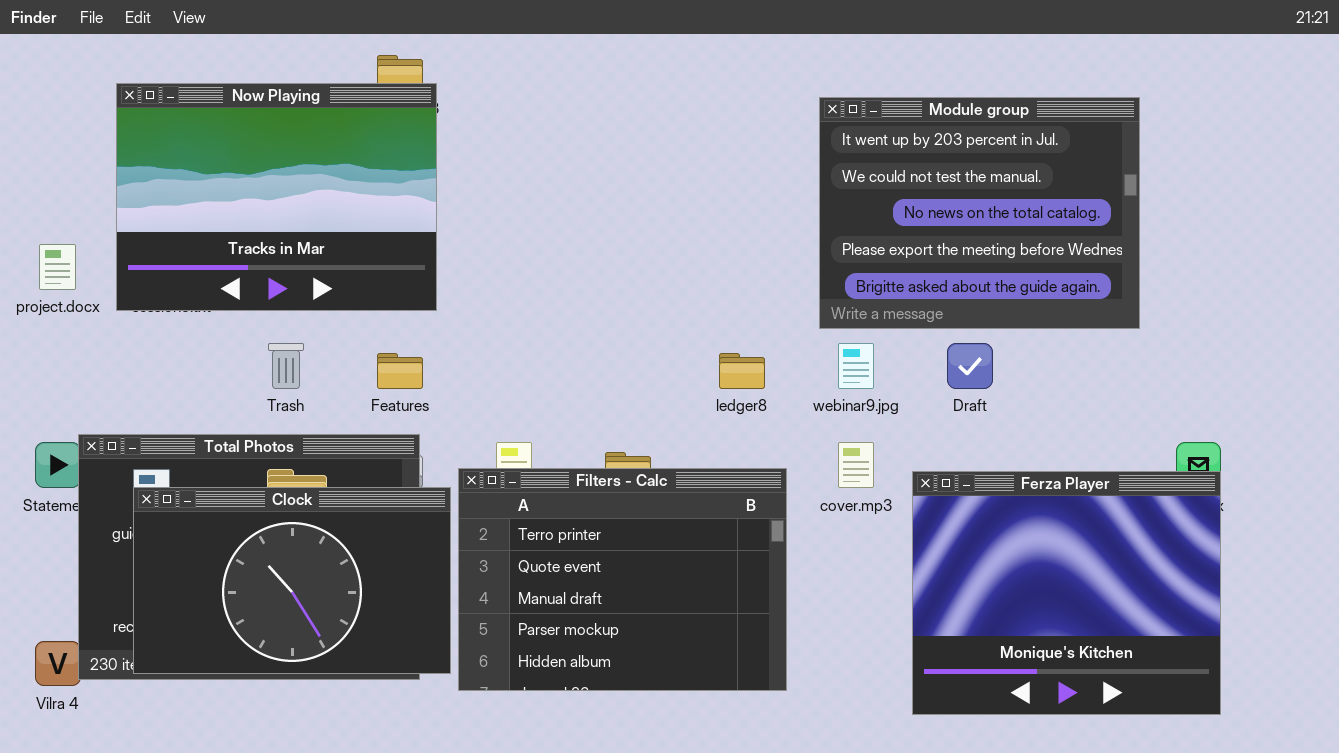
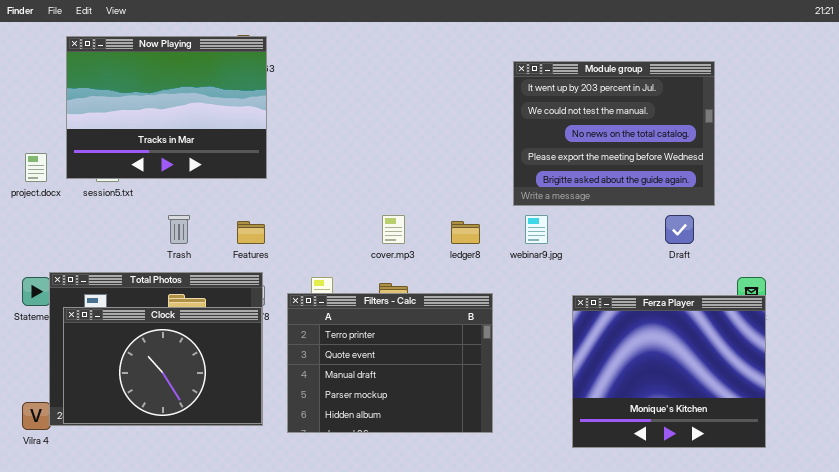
Now Playing: [116,83,437,311] -> [66,36,267,179], moved
Draft: [947,343,993,389] -> [665,215,694,244], moved
cover.mp3: [838,442,874,488] -> [382,215,405,244], moved
Clock: [133,487,451,674] -> [63,307,262,424], moved

